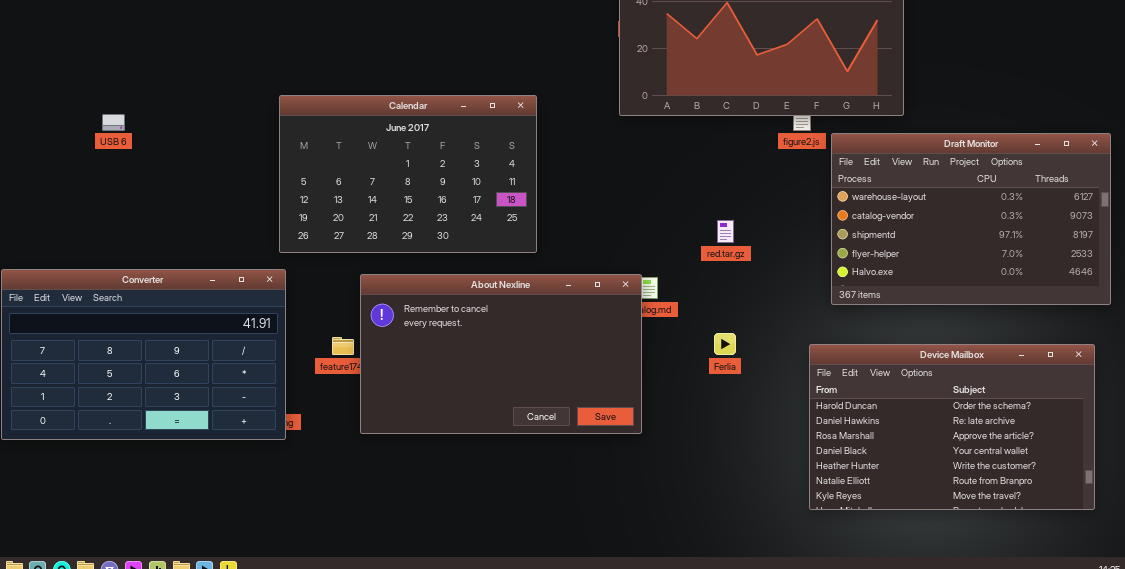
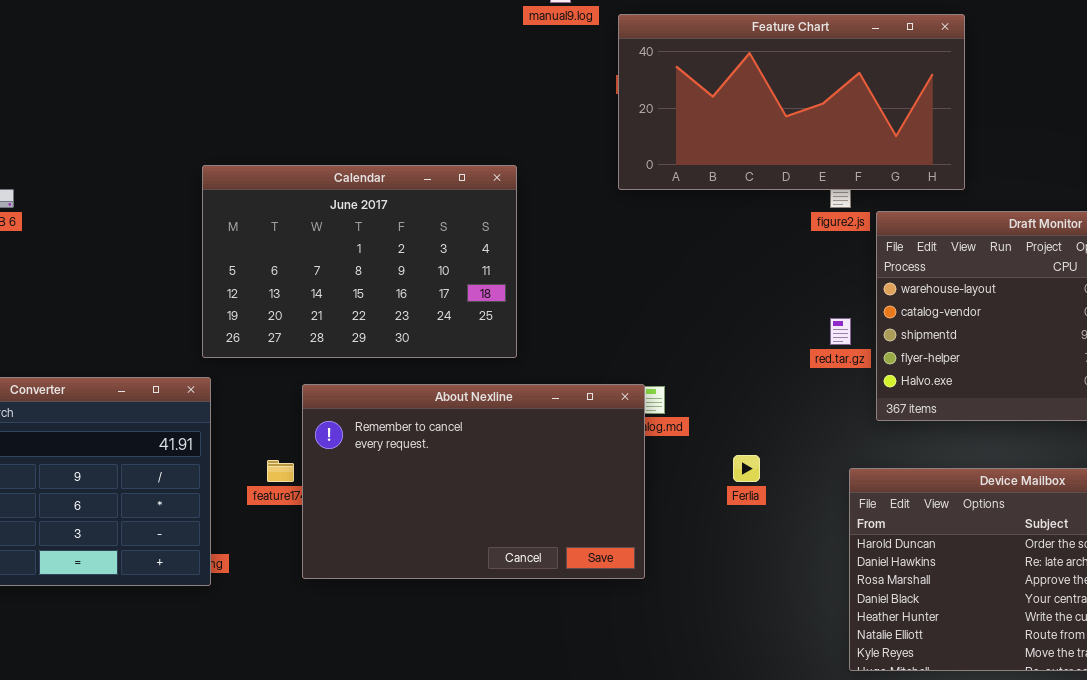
red.tar.gz: [717,220,734,243] -> [830,318,851,345], moved

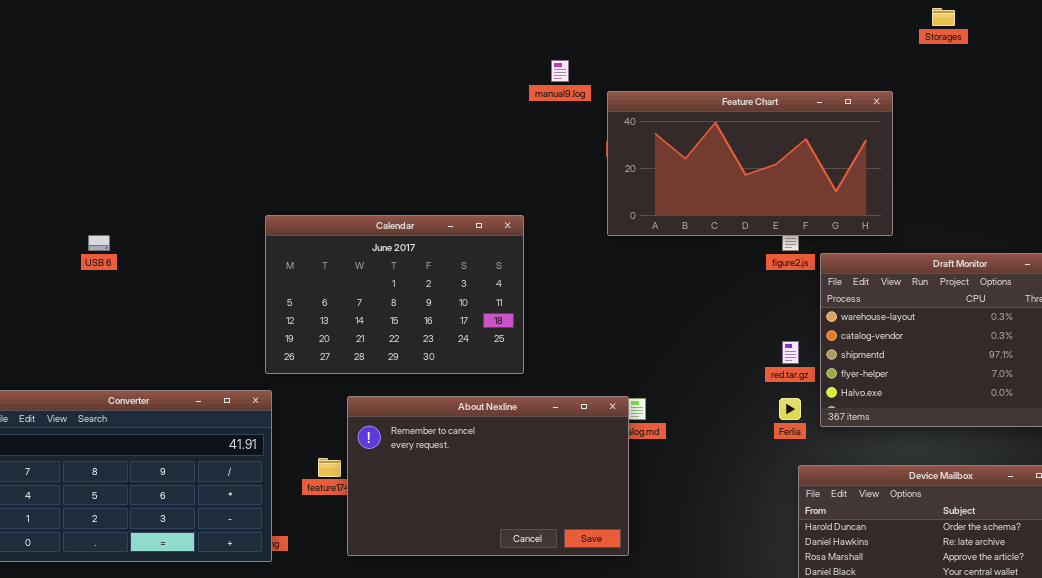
Ferlia: [733,455,760,482] -> [779,398,801,420], moved

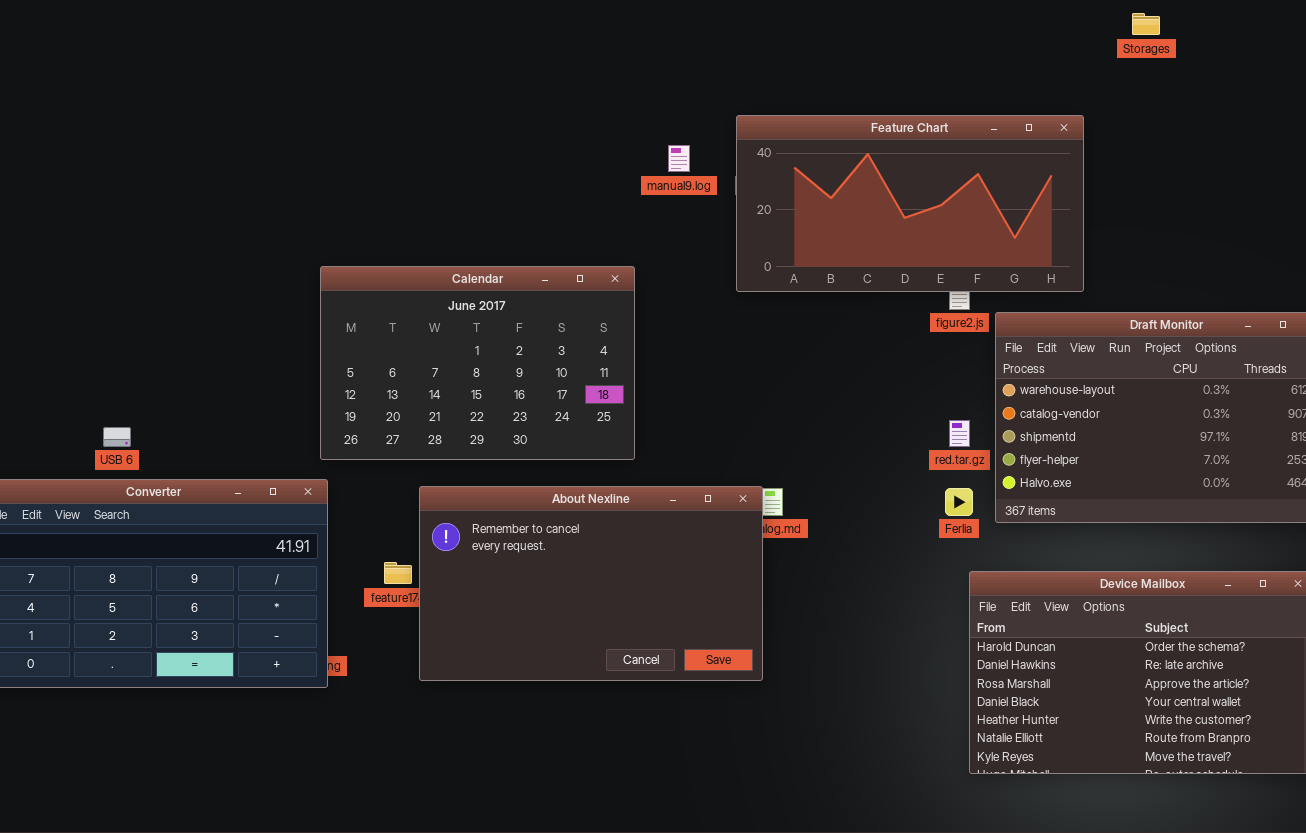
manual9.log: [551,60,569,82] -> [668,145,690,172], moved
USB 6: [88,235,110,251] -> [103,427,131,447], moved

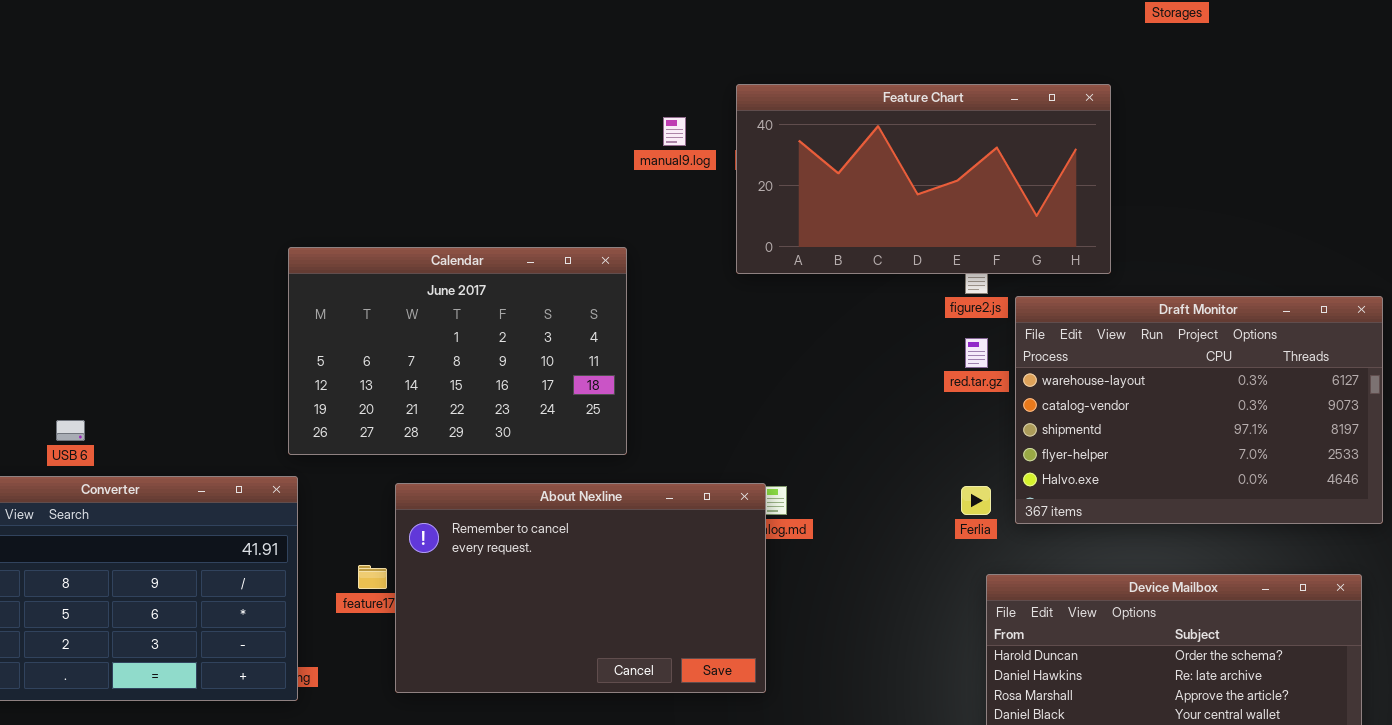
red.tar.gz: [949,420,970,447] -> [965,338,988,368], moved

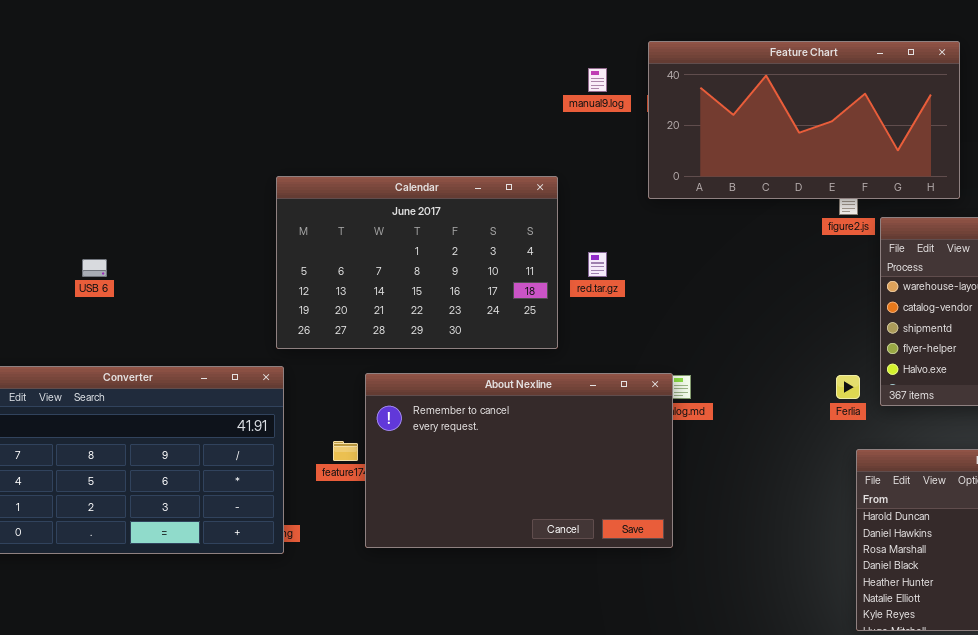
red.tar.gz: [965,338,988,368] -> [588,252,607,277], moved
USB 6: [56,420,85,441] -> [82,259,107,277], moved

